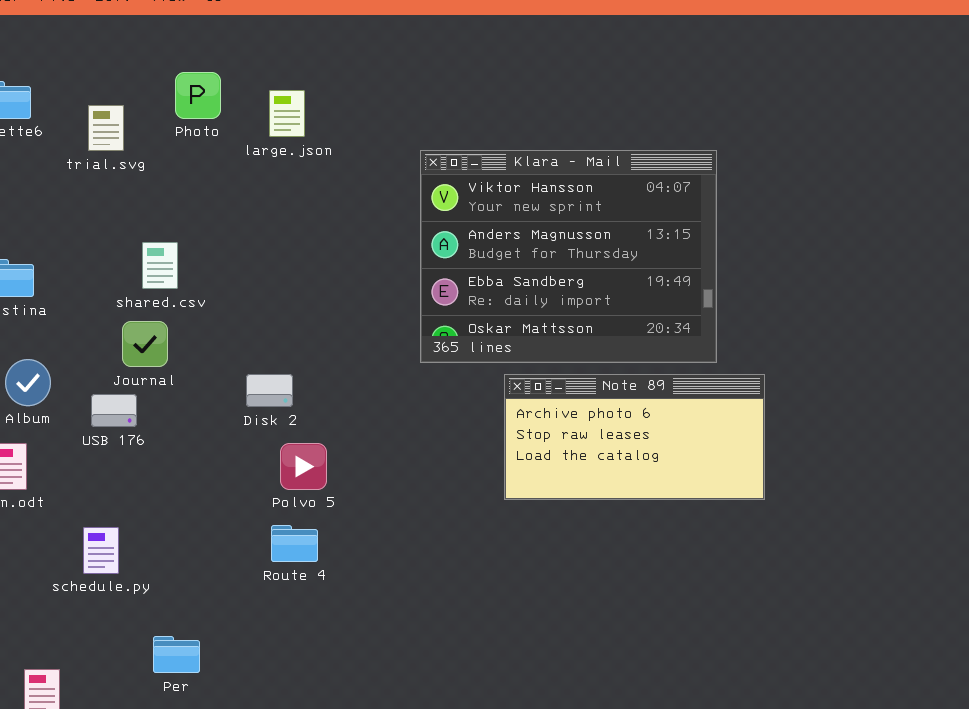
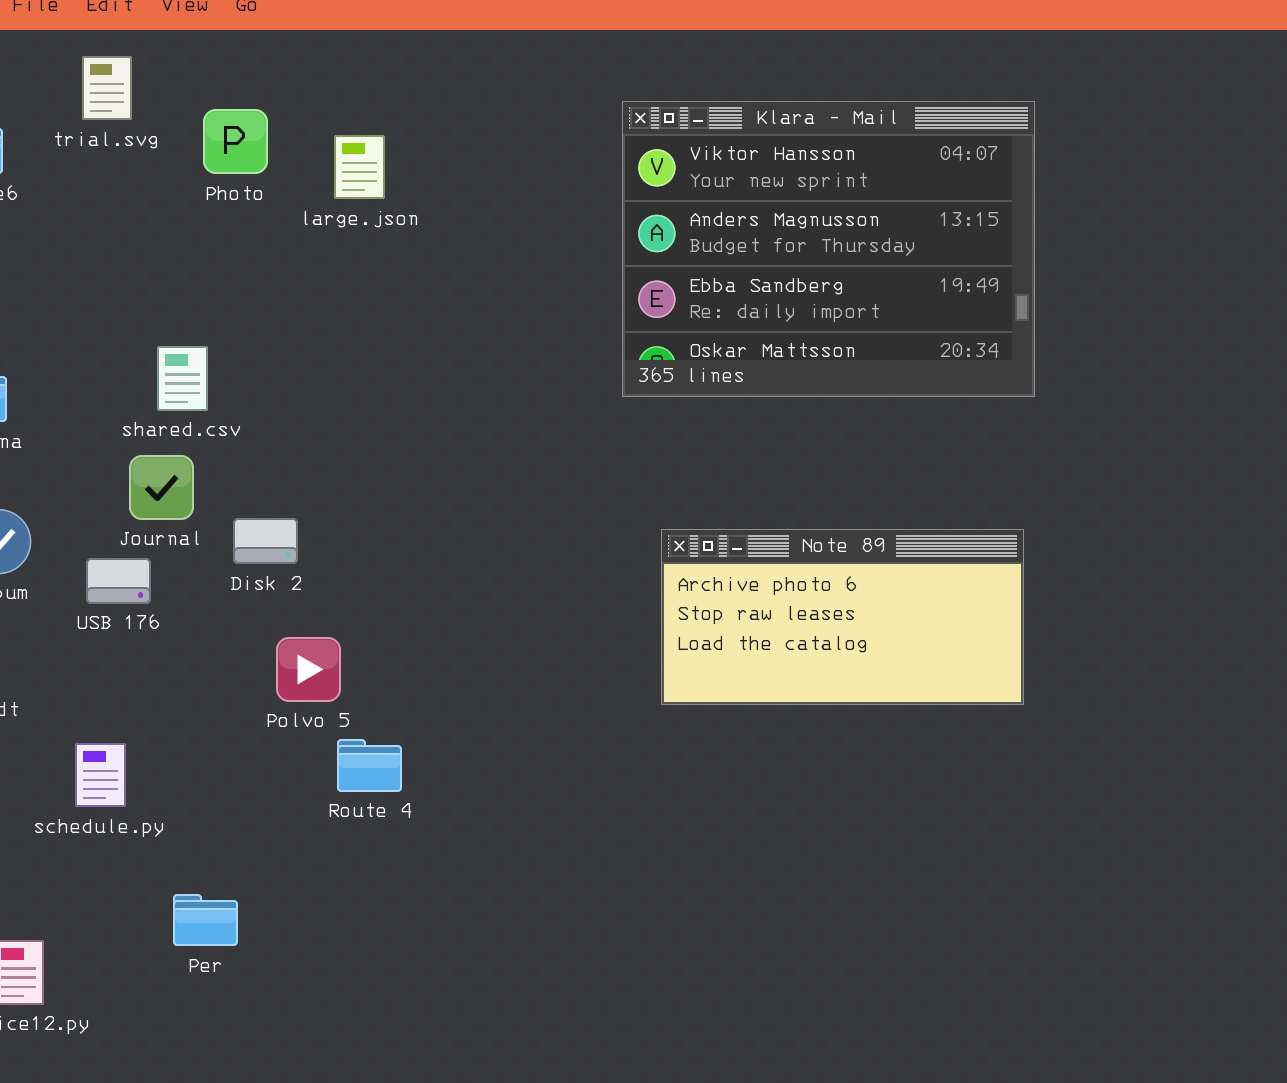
trial.svg: [88,105,124,151] -> [82,56,132,120], moved
Klara - Mail: [420,150,717,363] -> [622,101,1035,397], moved
Disk 2: [246,374,293,407] -> [233,518,298,564], moved
Polvo 5: [280,443,327,490] -> [276,637,341,702], moved

